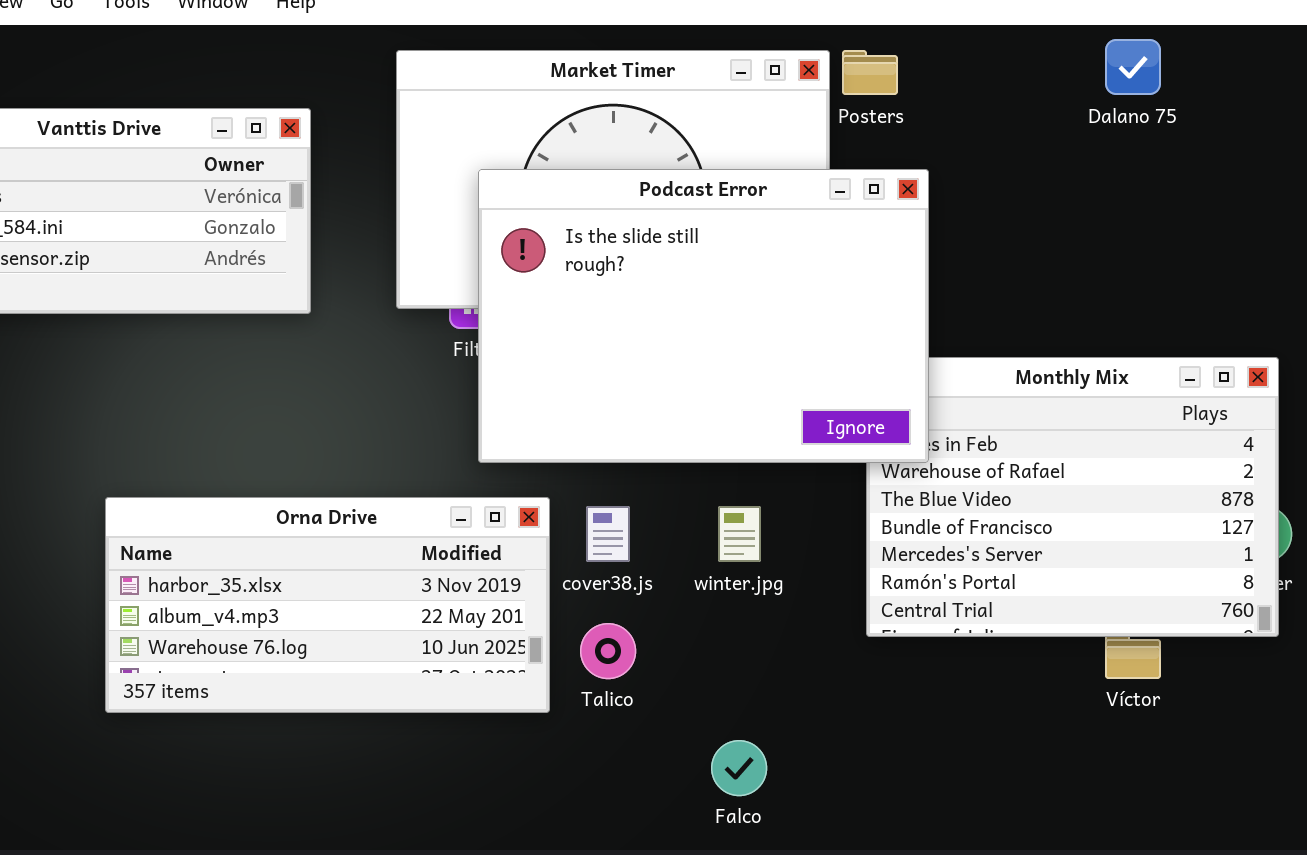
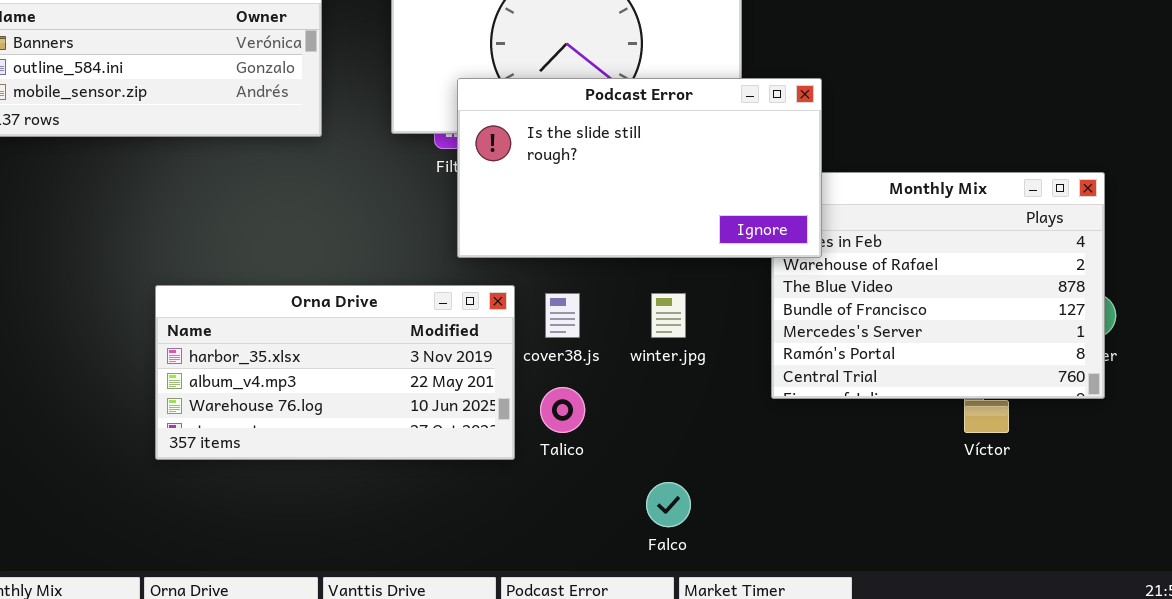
Podcast Error: [478,169,929,463] -> [457,78,822,258], resized

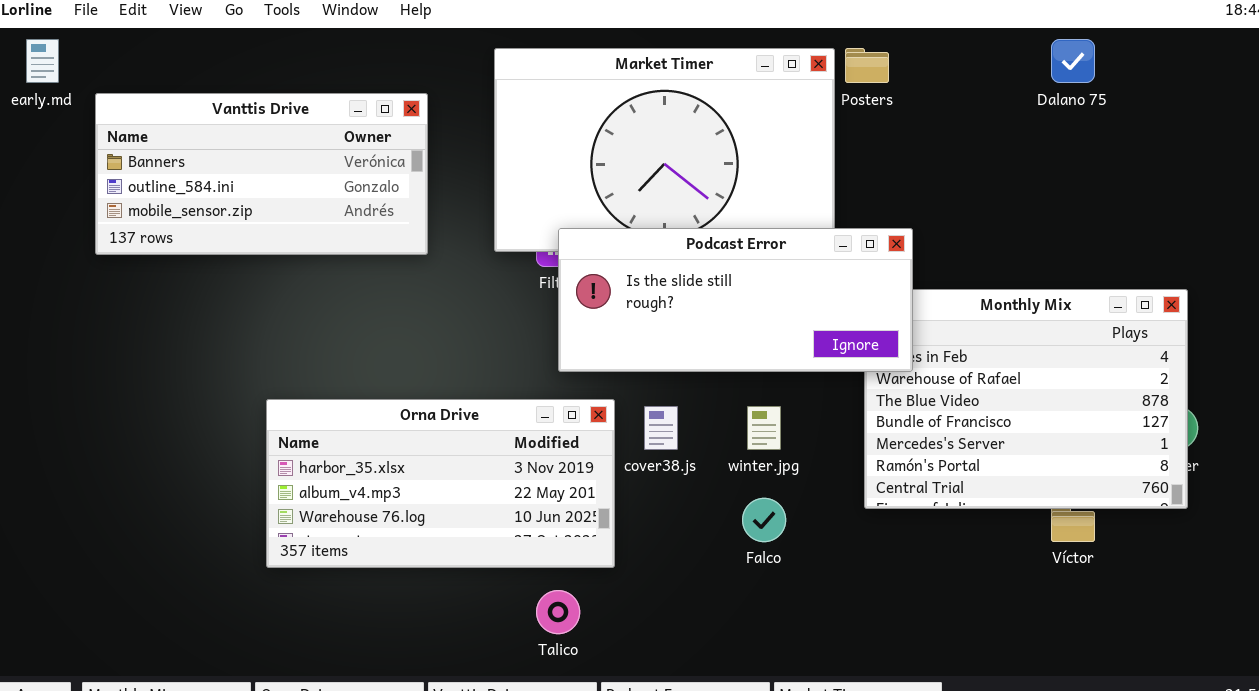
Podcast Error: [457,78,822,258] -> [558,228,913,372], resized
Talico: [540,387,585,433] -> [536,590,580,634], moved
Falco: [646,482,691,527] -> [742,498,786,542], moved

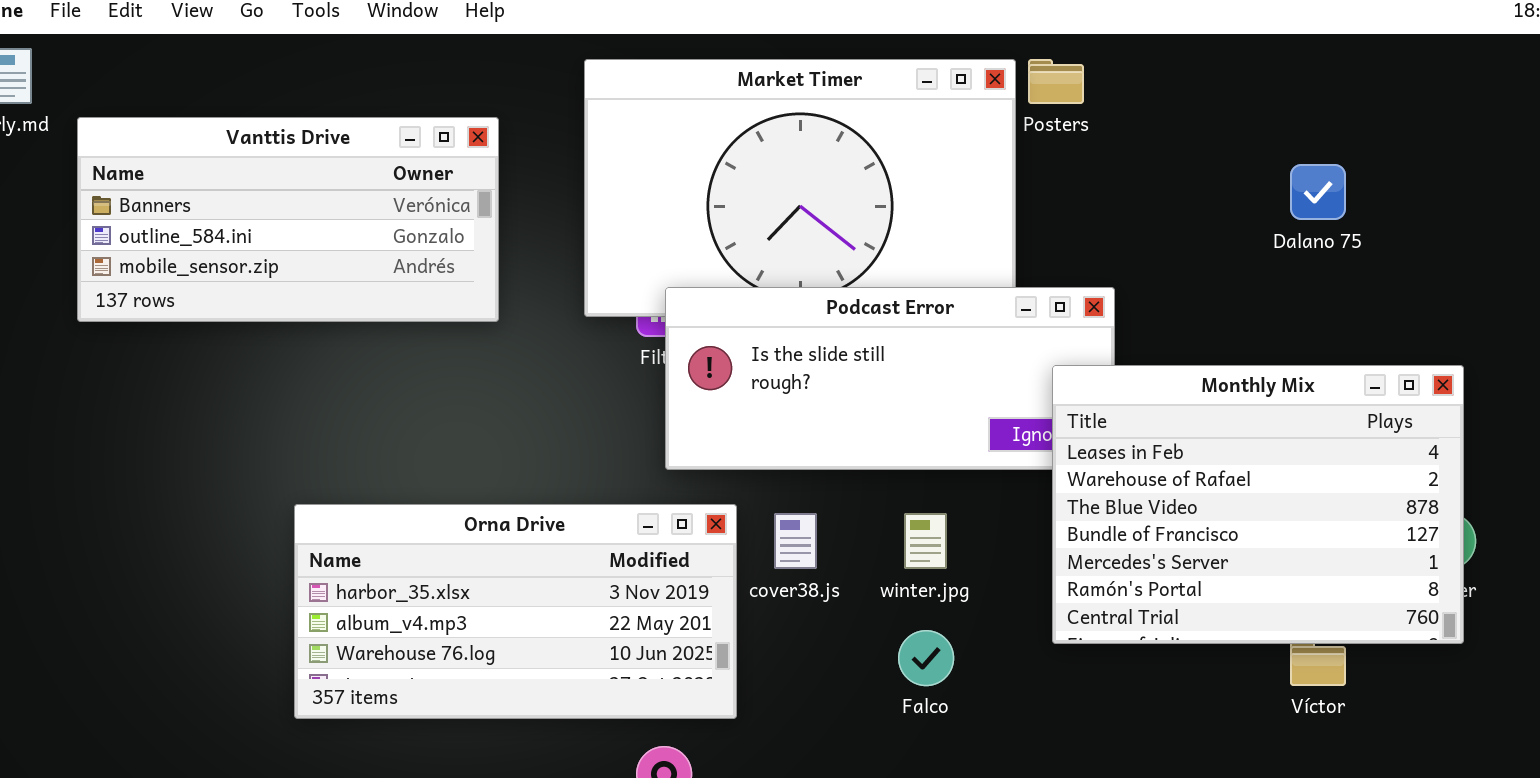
Dalano 75: [1051,39,1095,83] -> [1290,164,1346,220], moved
Monthly Mix: [864,289,1188,509] -> [1052,365,1464,644], raised

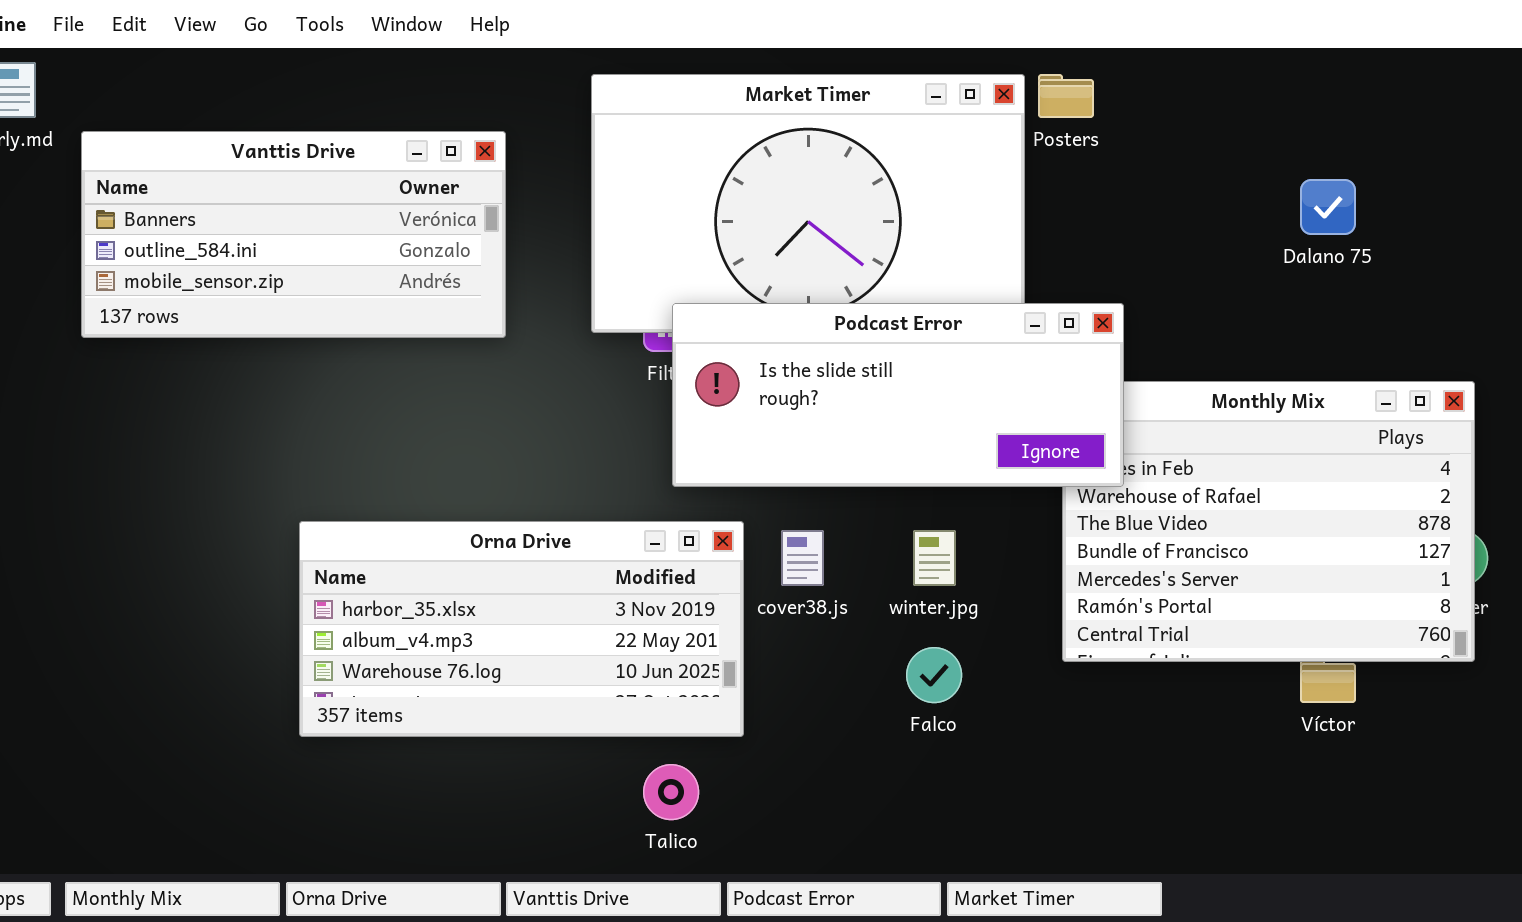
Podcast Error: [665,287,1115,470] -> [672,303,1124,487], raised

